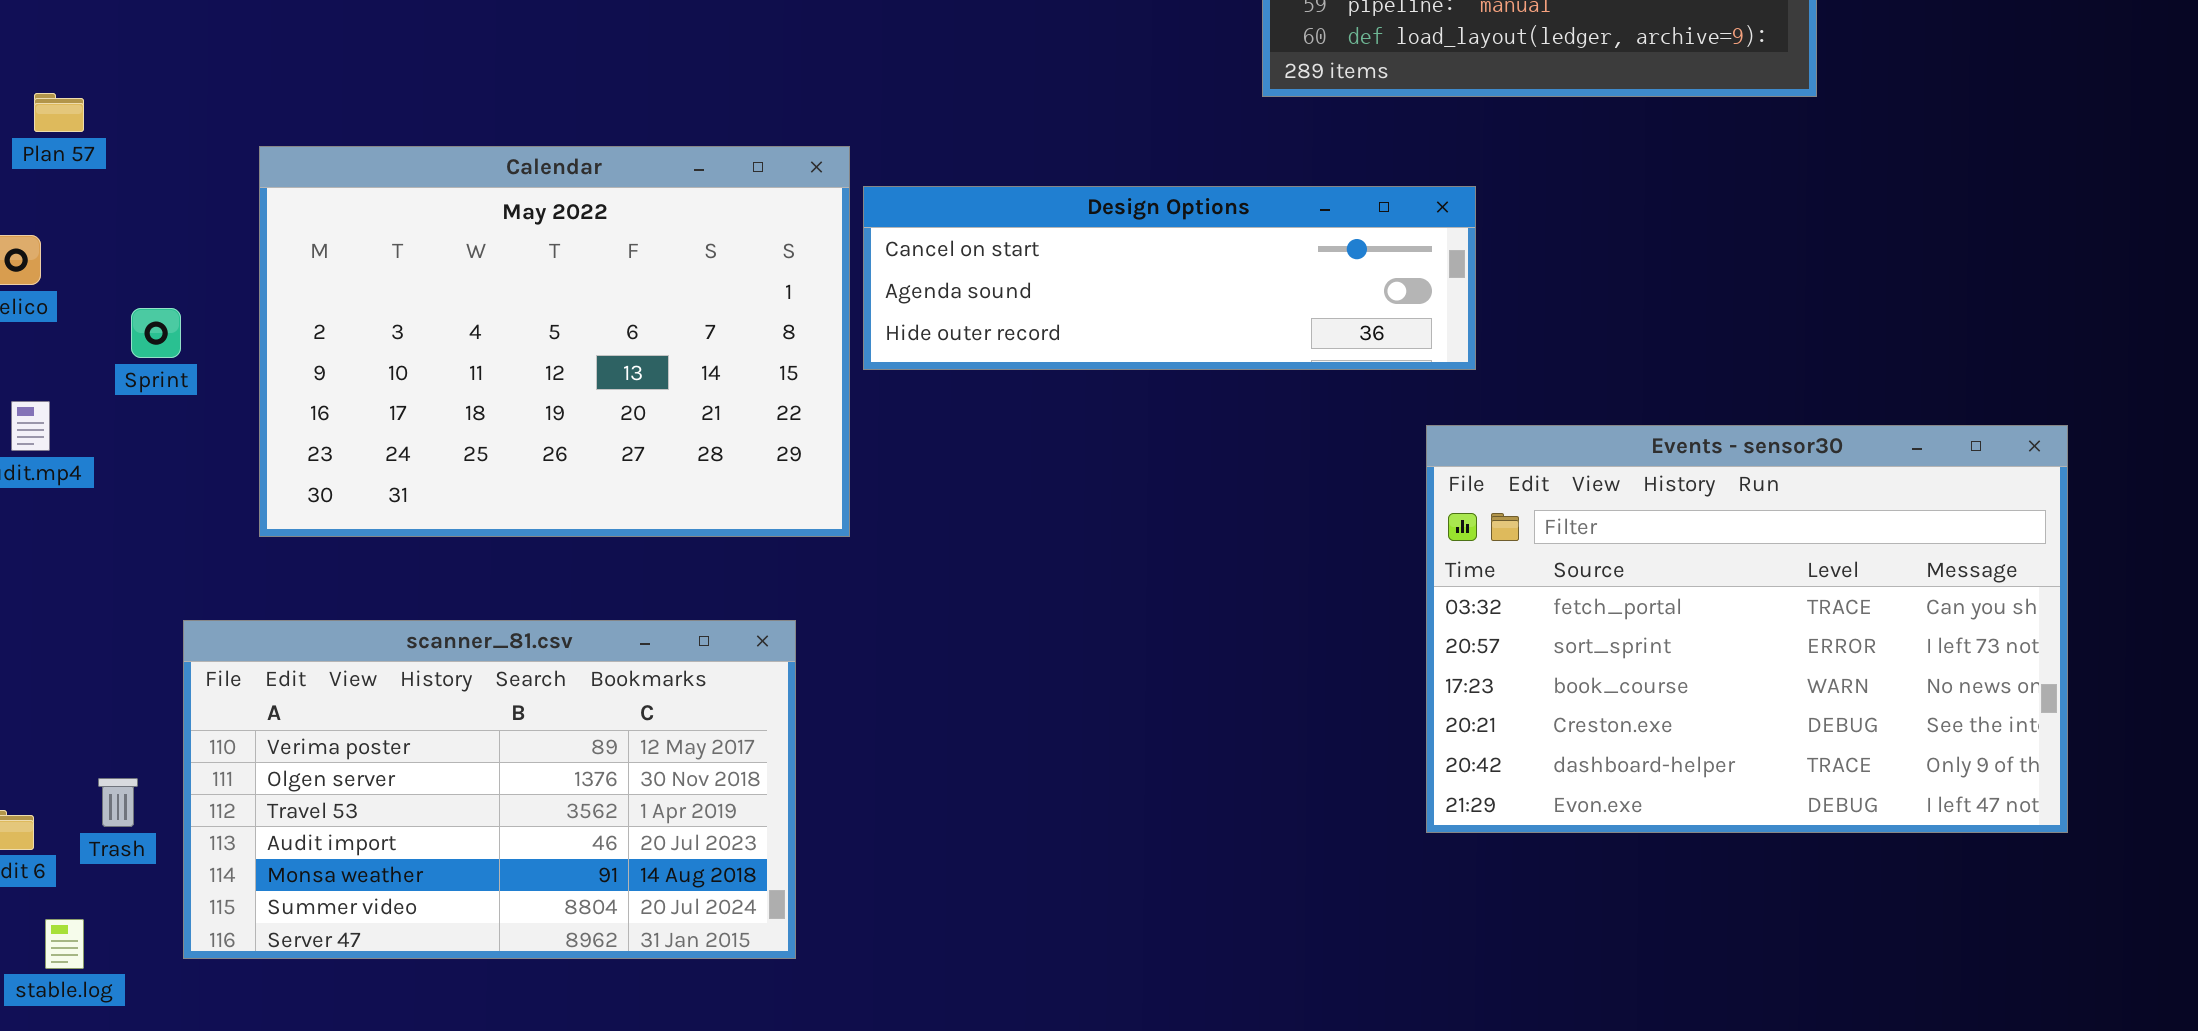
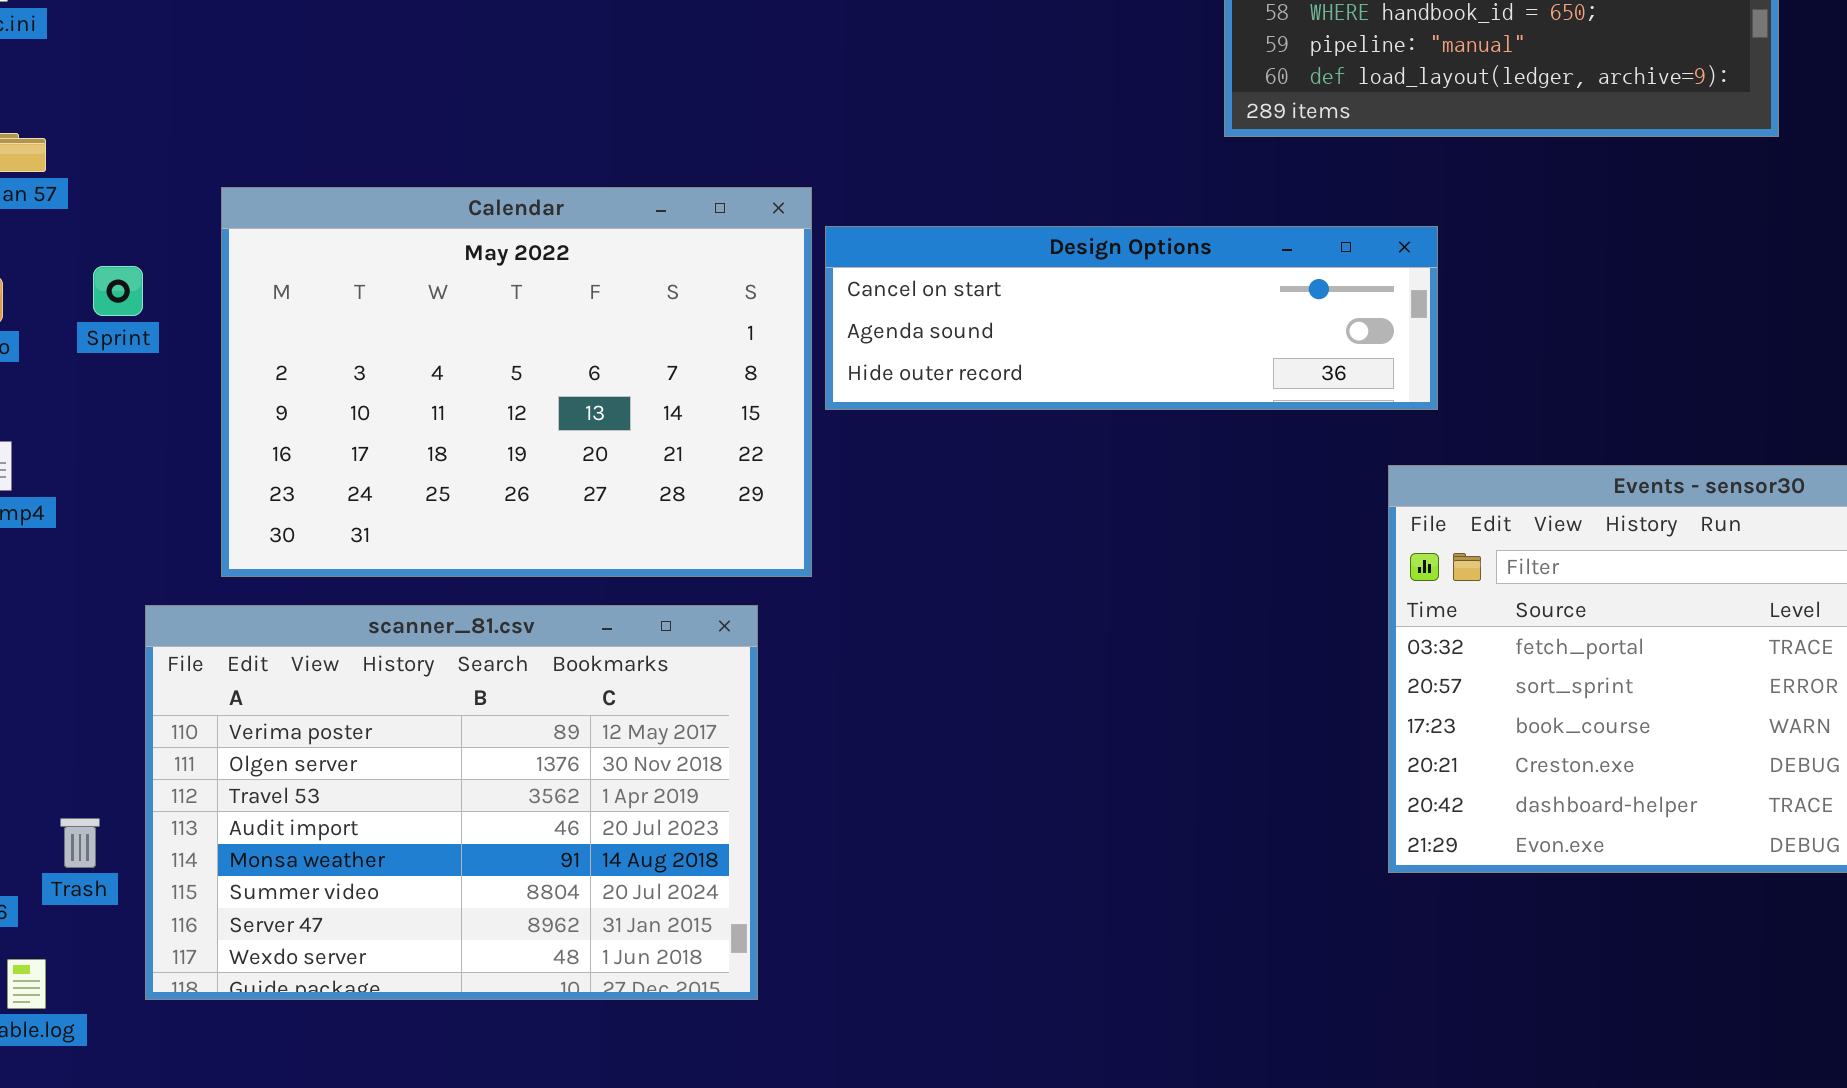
Sprint: [131,308,181,358] -> [93,266,143,316], moved
scanner_81.csv: [183,620,796,959] -> [145,605,758,1000], resized

